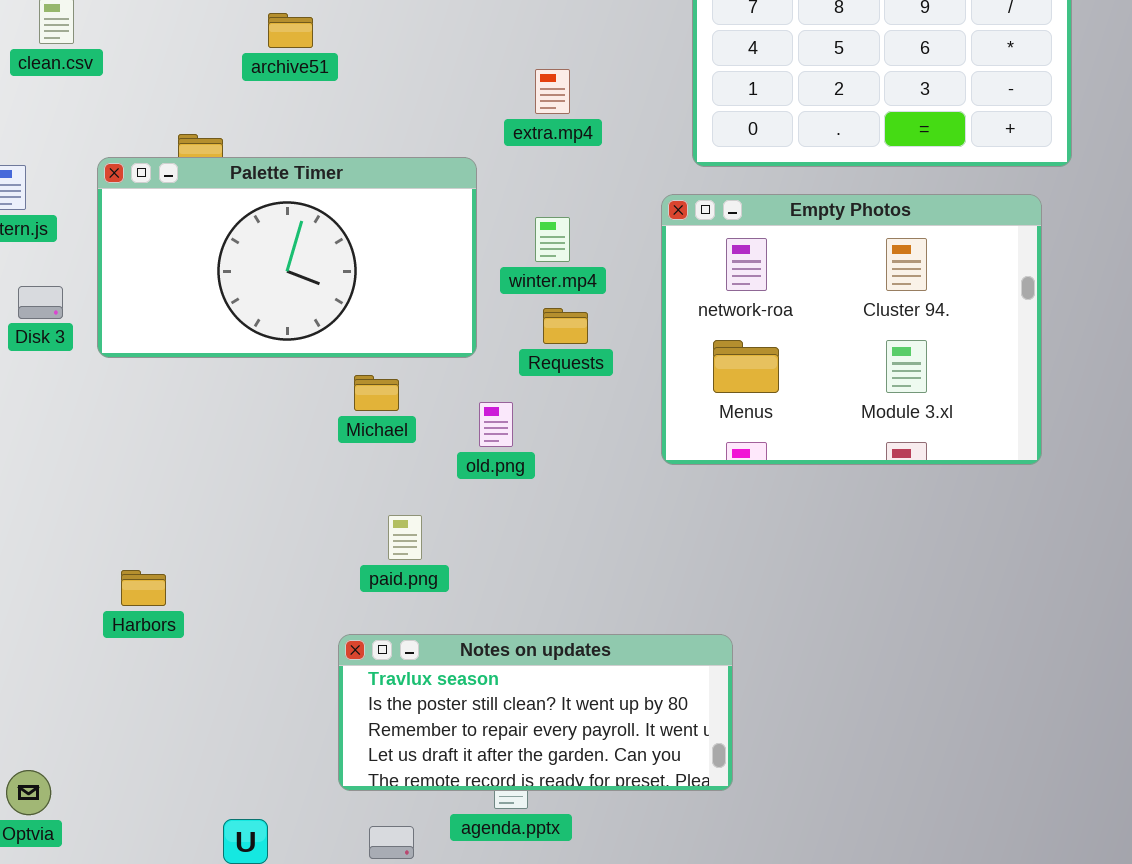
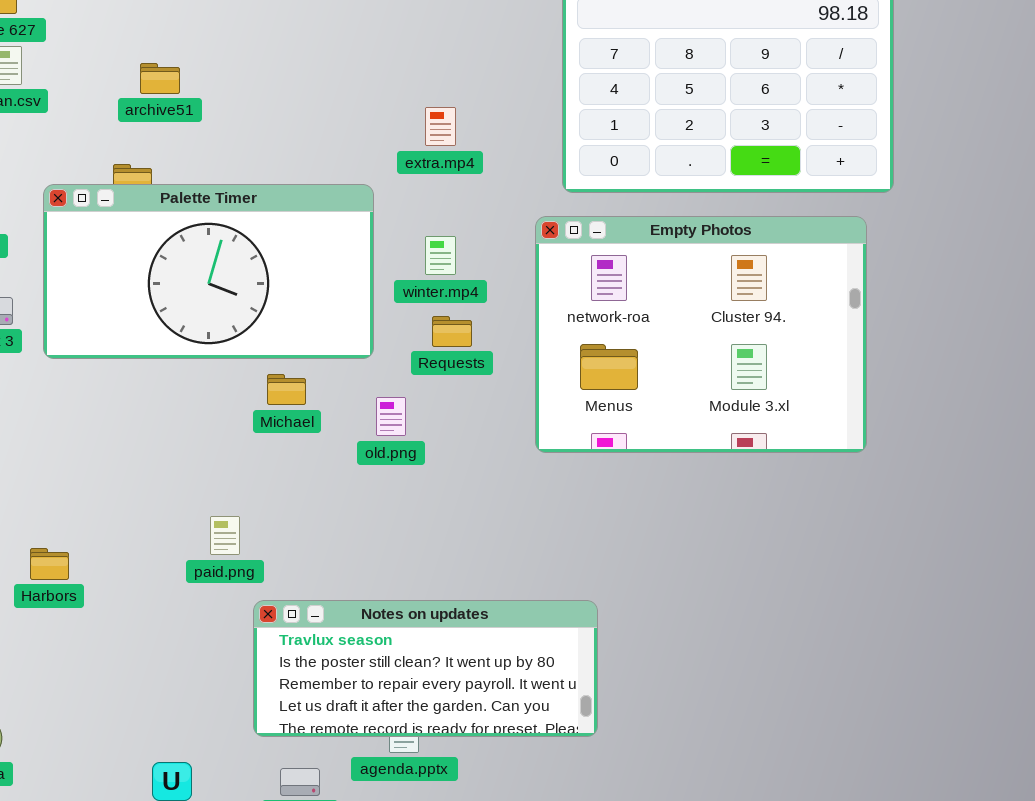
archive51: [268,13,313,48] -> [140,63,180,94], moved
paid.png: [388,515,422,560] -> [210,516,240,555], moved
Harbors: [121,570,166,606] -> [30,548,69,580], moved

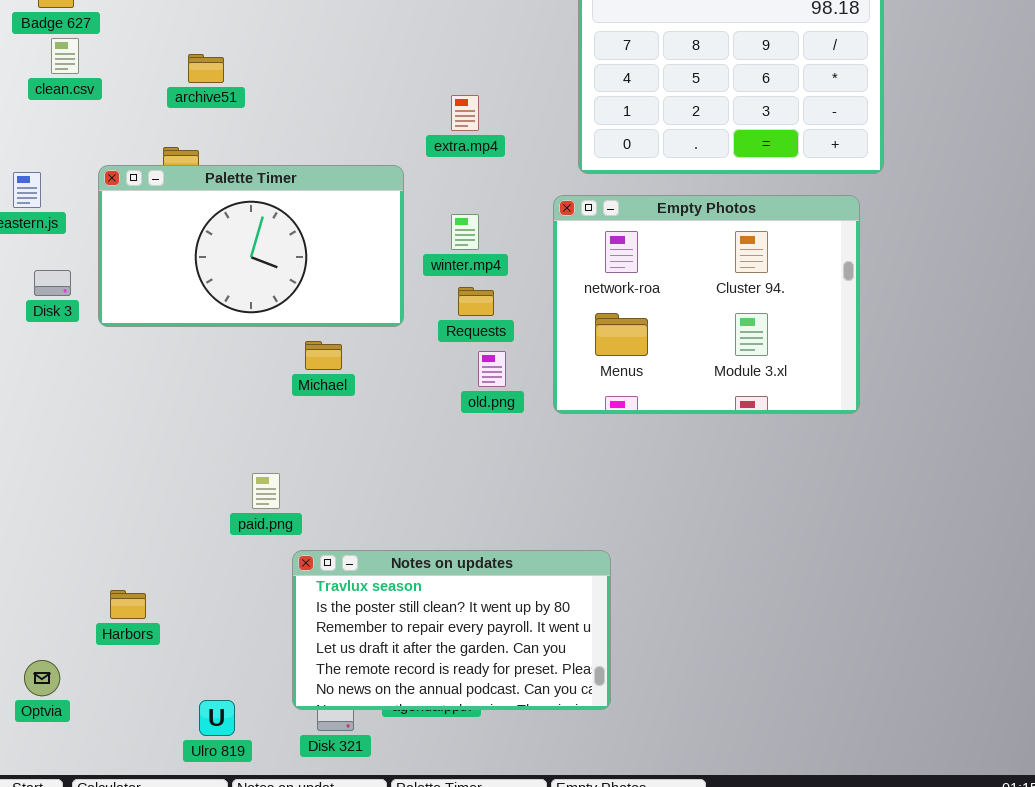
old.png: [376,397,406,436] -> [478,351,506,387], moved
Harbors: [30,548,69,580] -> [110,590,146,619], moved
Notes on updates: [253,600,598,737] -> [292,550,611,710], resized

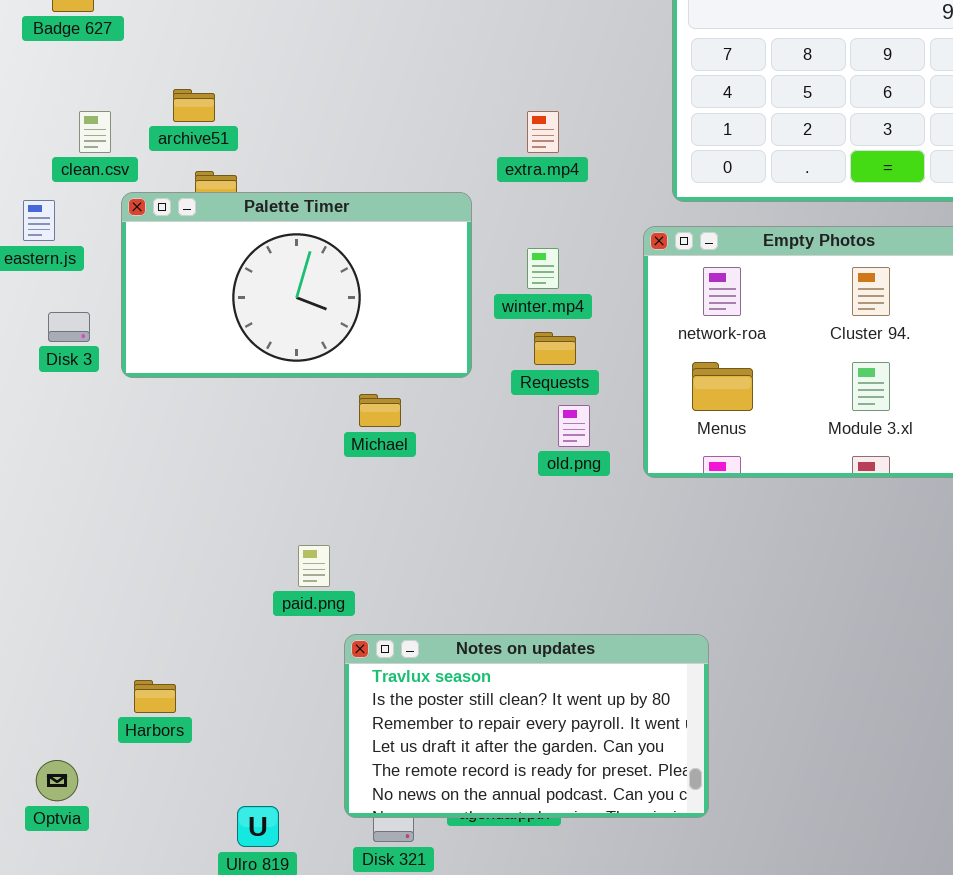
clean.csv: [51,38,79,74] -> [79,111,111,153], moved
archive51: [188,54,224,83] -> [173,89,215,122], moved

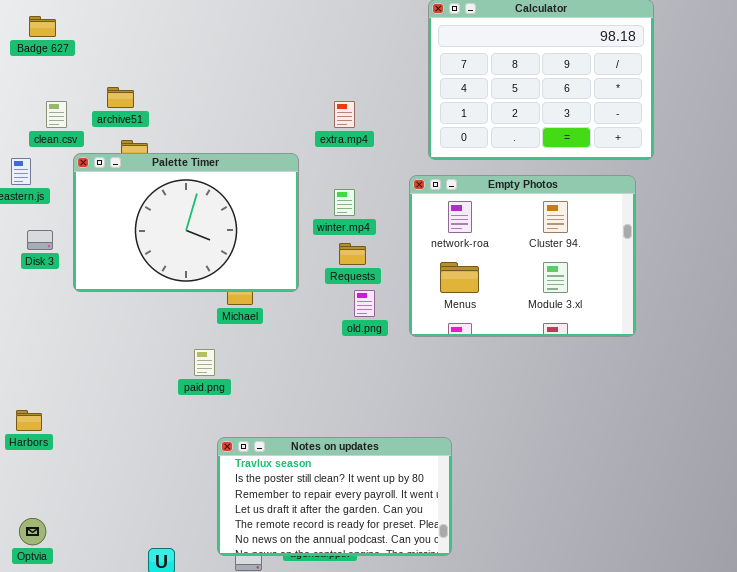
Palette Timer: [121,192,472,378] -> [73,153,299,292], resized
paid.png: [298,545,330,587] -> [194,349,215,376], moved
Harbors: [134,680,176,713] -> [16,410,42,431], moved

